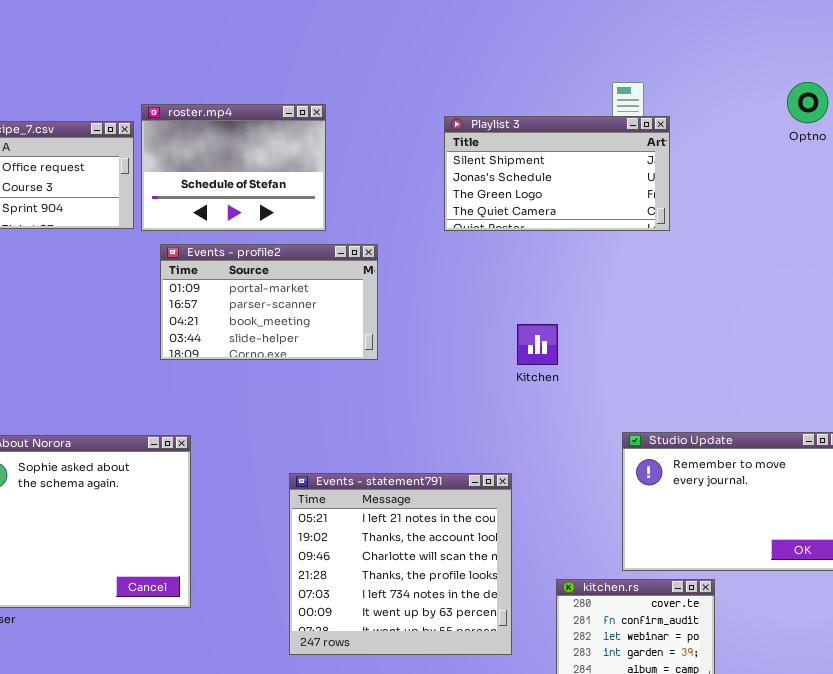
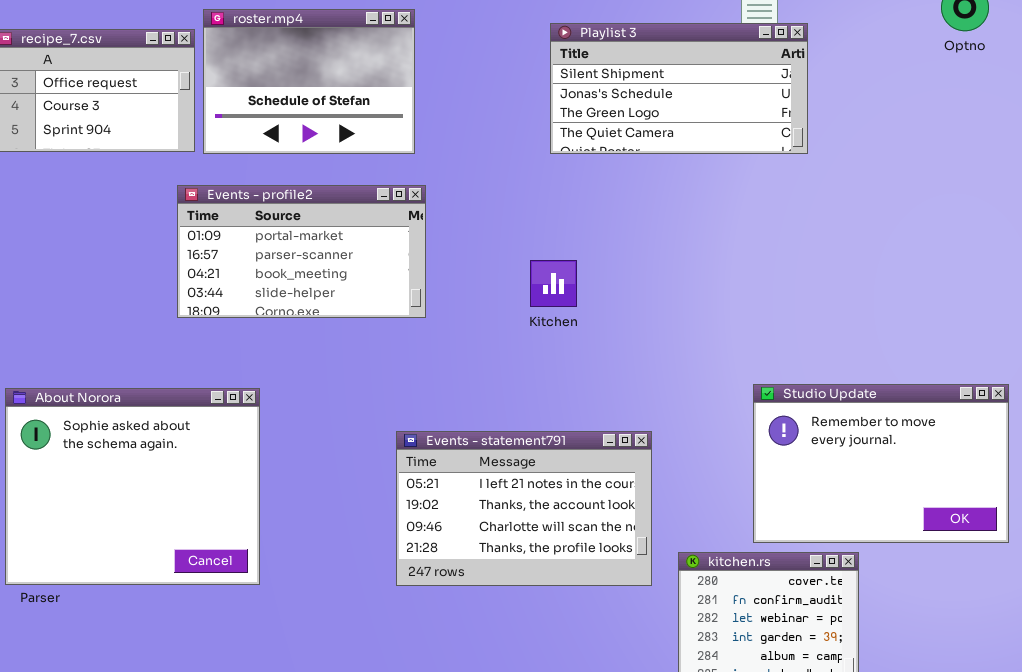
Events - profile2: [160,244,378,360] -> [177,185,426,318], moved
Kitchen: [517,324,558,365] -> [530,260,577,307], moved
Events - statement791: [289,473,512,655] -> [396,431,652,586], moved, resized

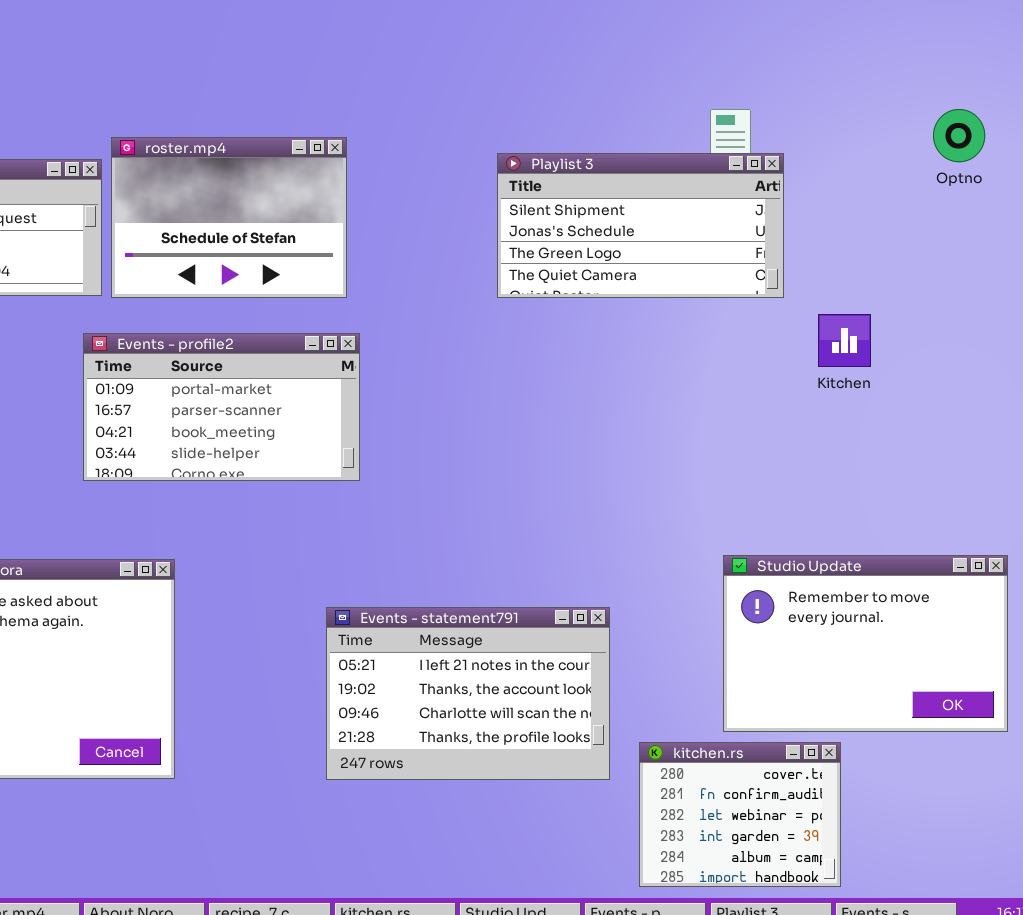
Kitchen: [530,260,577,307] -> [818,314,871,367], moved

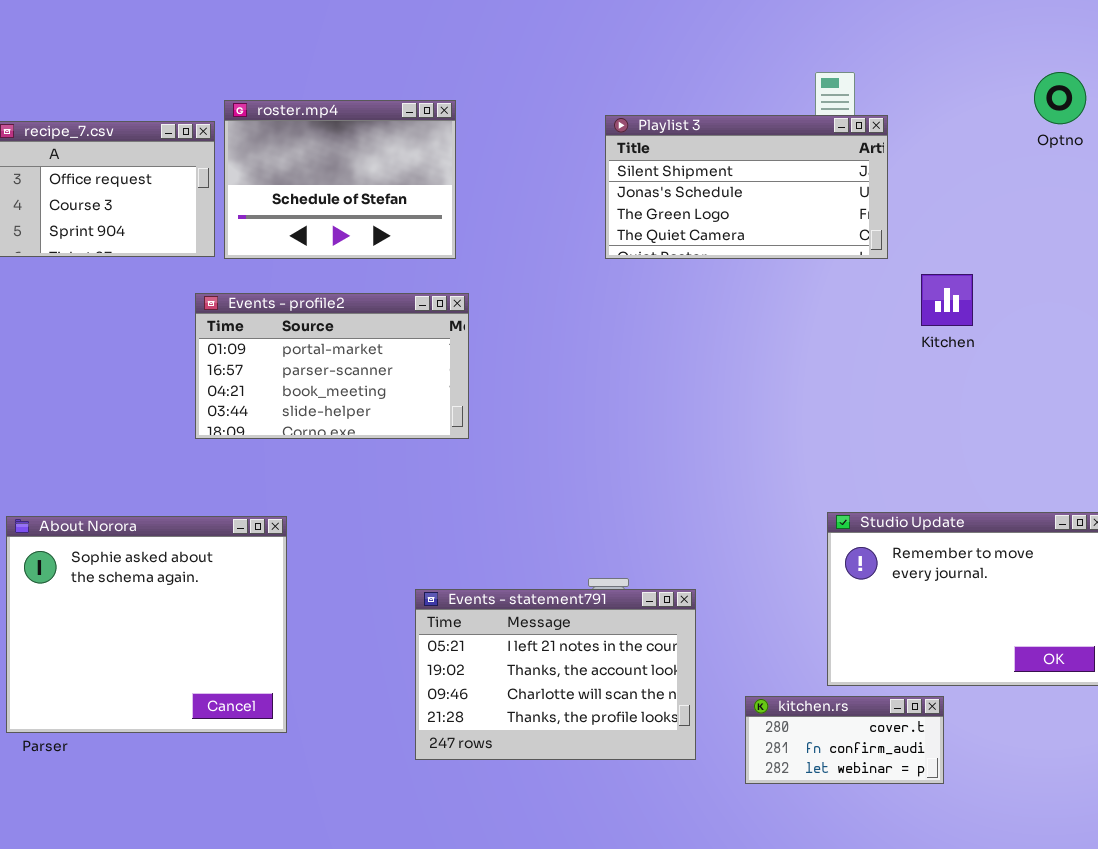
Events - statement791: [326,607,610,780] -> [415,589,696,760], moved
kitchen.rs: [639,742,841,887] -> [745,696,944,784], resized

